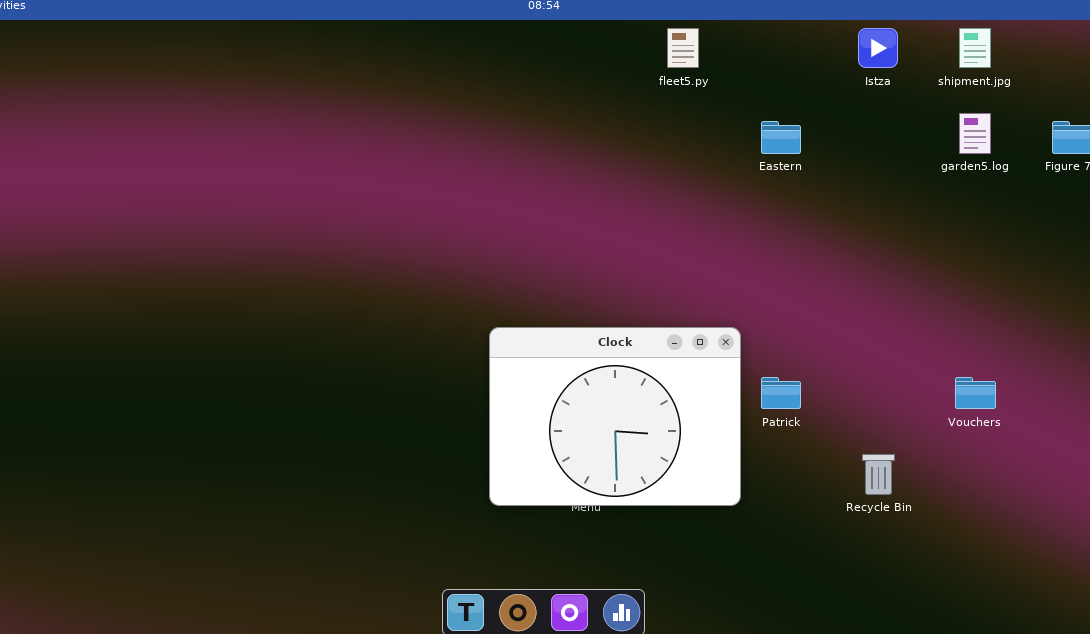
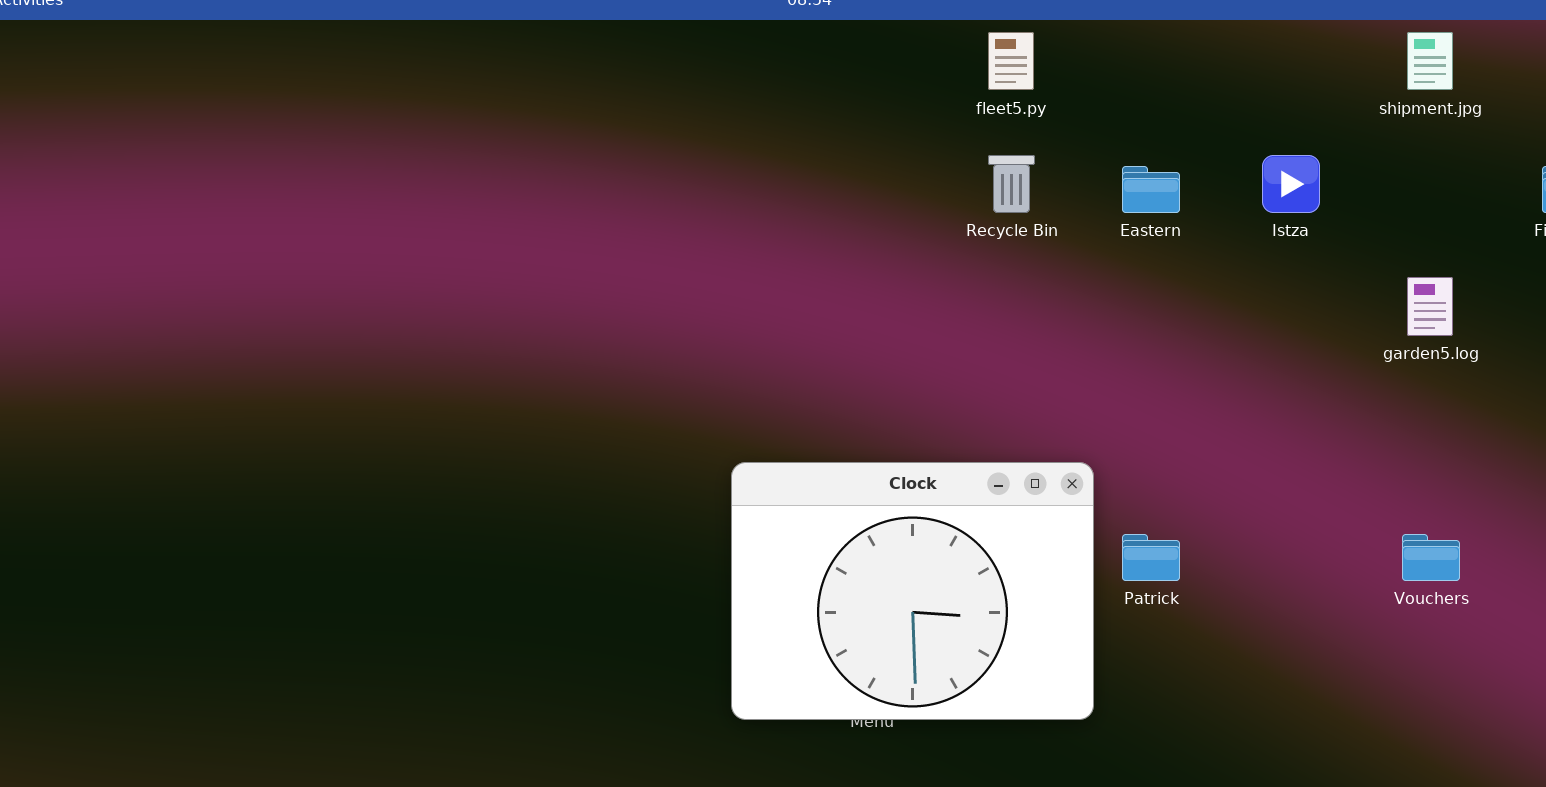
Istza: [858,28,898,68] -> [1262,155,1320,213], moved
garden5.log: [959,113,991,154] -> [1407,277,1453,336], moved
Recycle Bin: [862,454,895,495] -> [988,155,1035,213], moved

